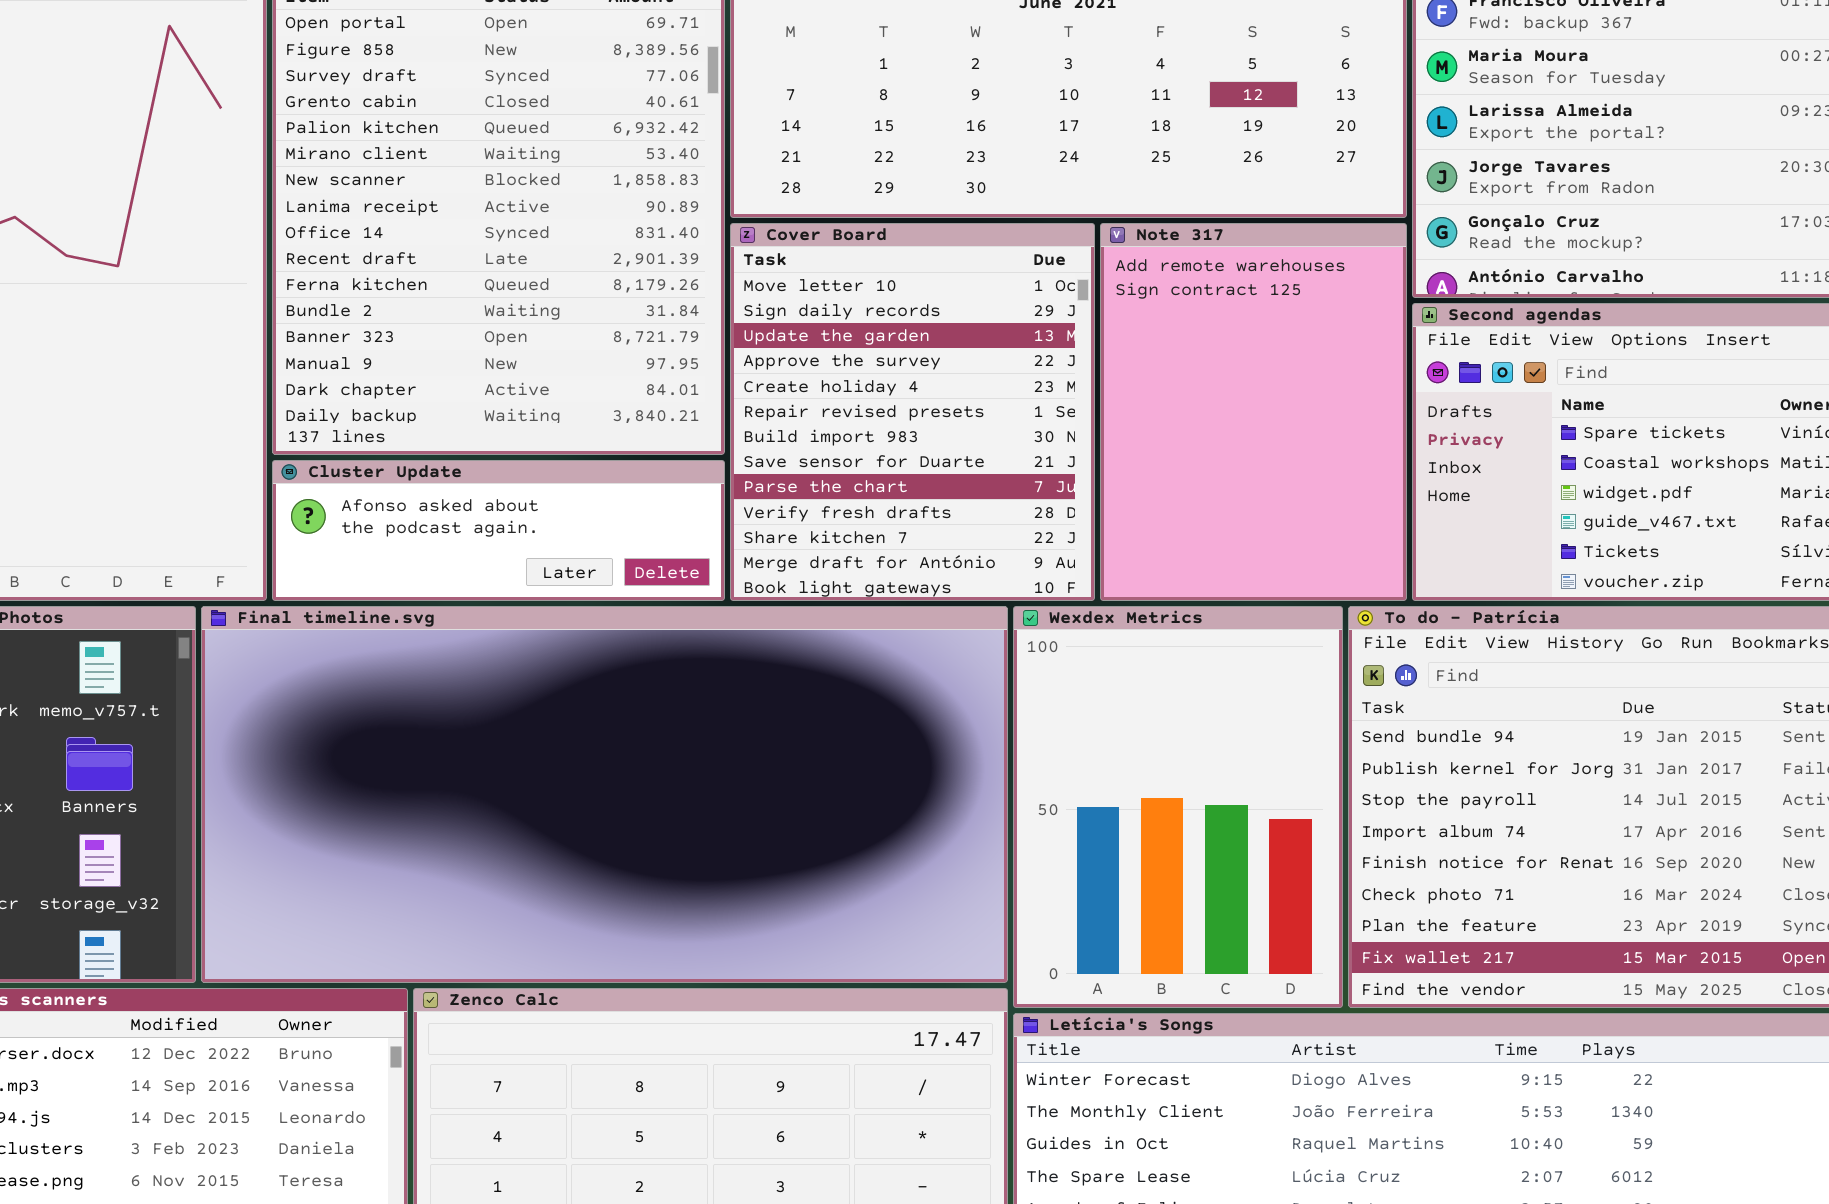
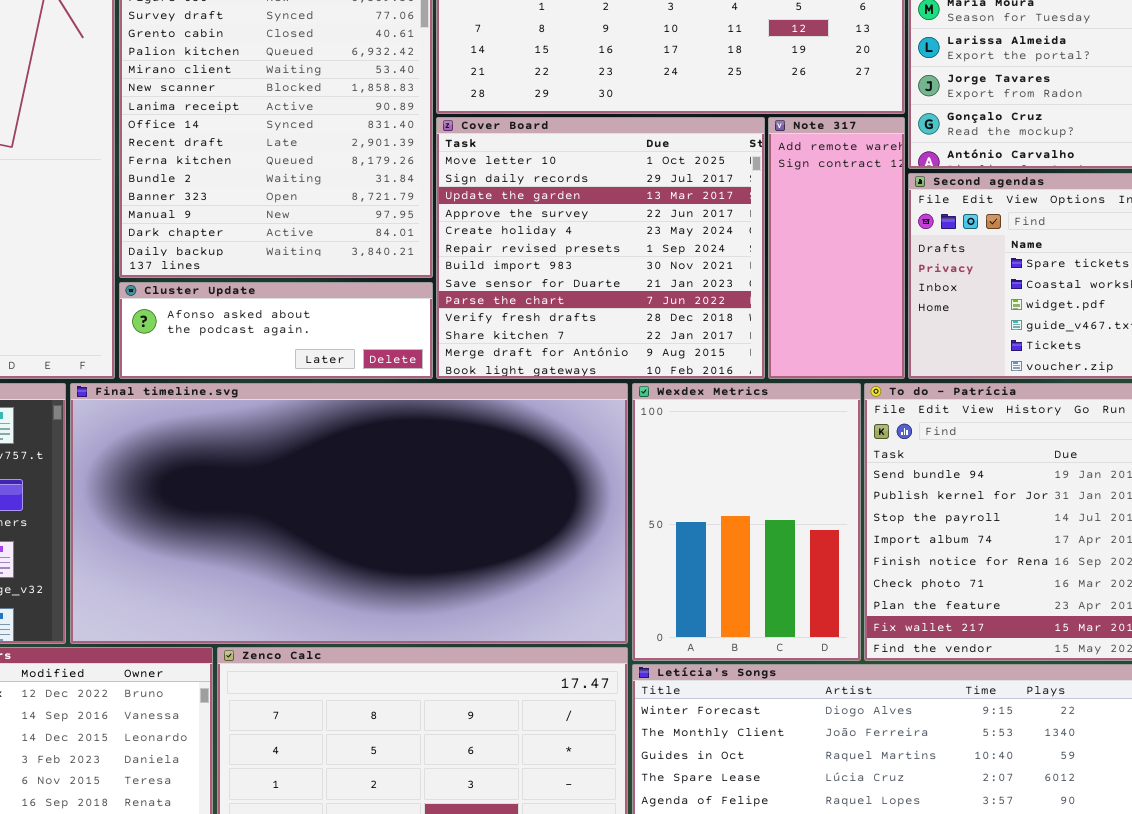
Cover Board: [730,223,1095,601] -> [436,117,765,379], resized
Note 317: [1100,223,1407,601] -> [768,117,905,379], resized

